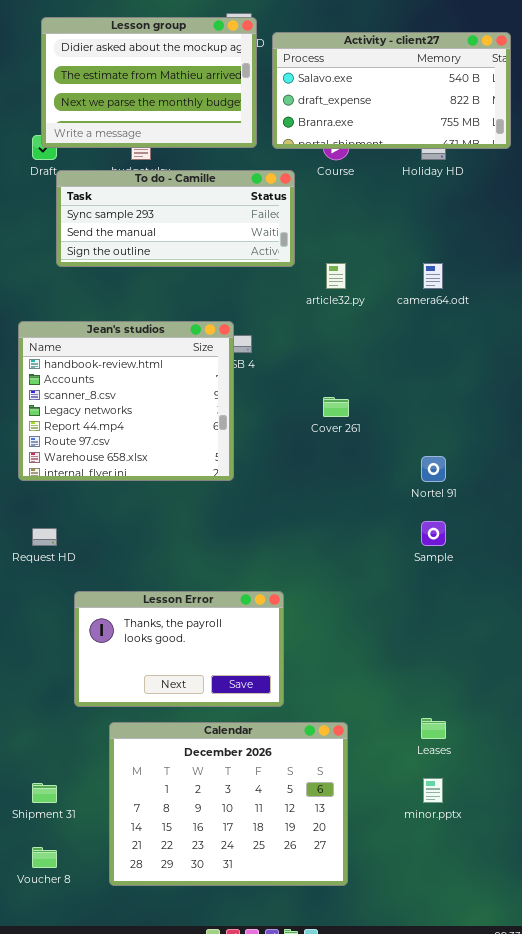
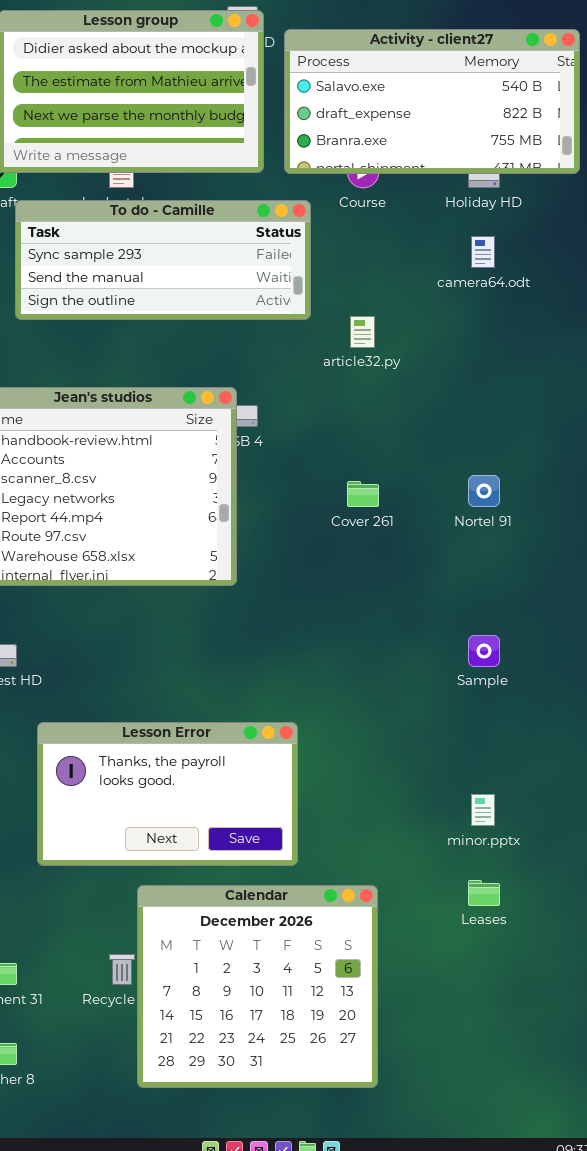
camera64.odt: [423,263,443,289] -> [471,236,495,268], moved
Nortel 91: [421,456,446,482] -> [468,475,500,507], moved
Calendar: [109,722,348,886] -> [137,885,378,1088], resized
minor.pptx: [423,778,443,803] -> [471,794,495,826], moved

